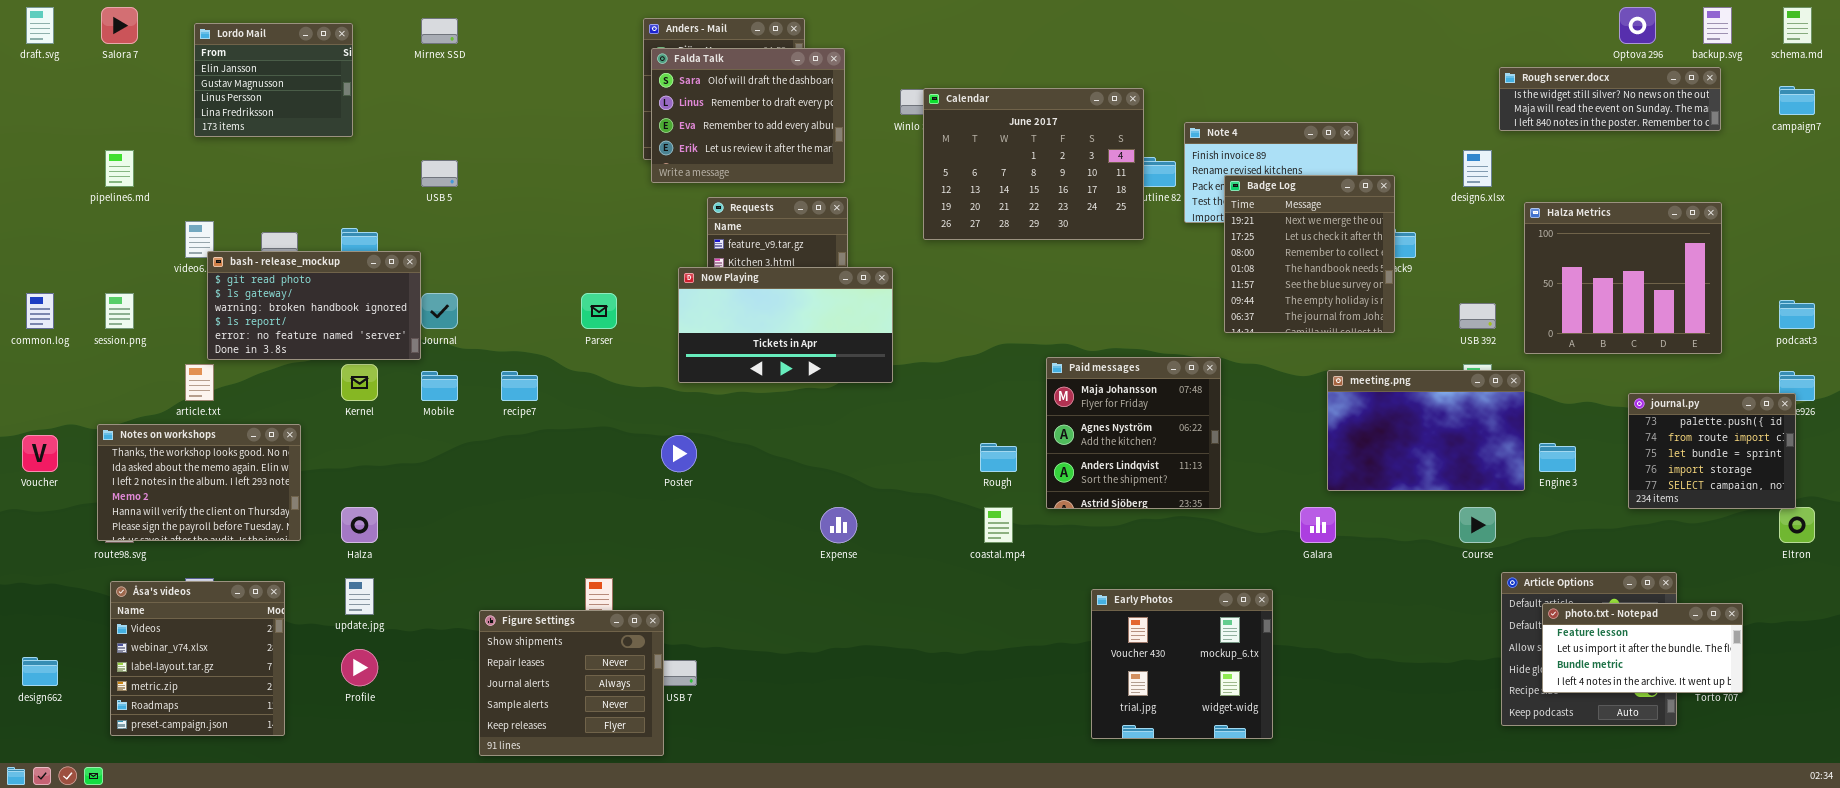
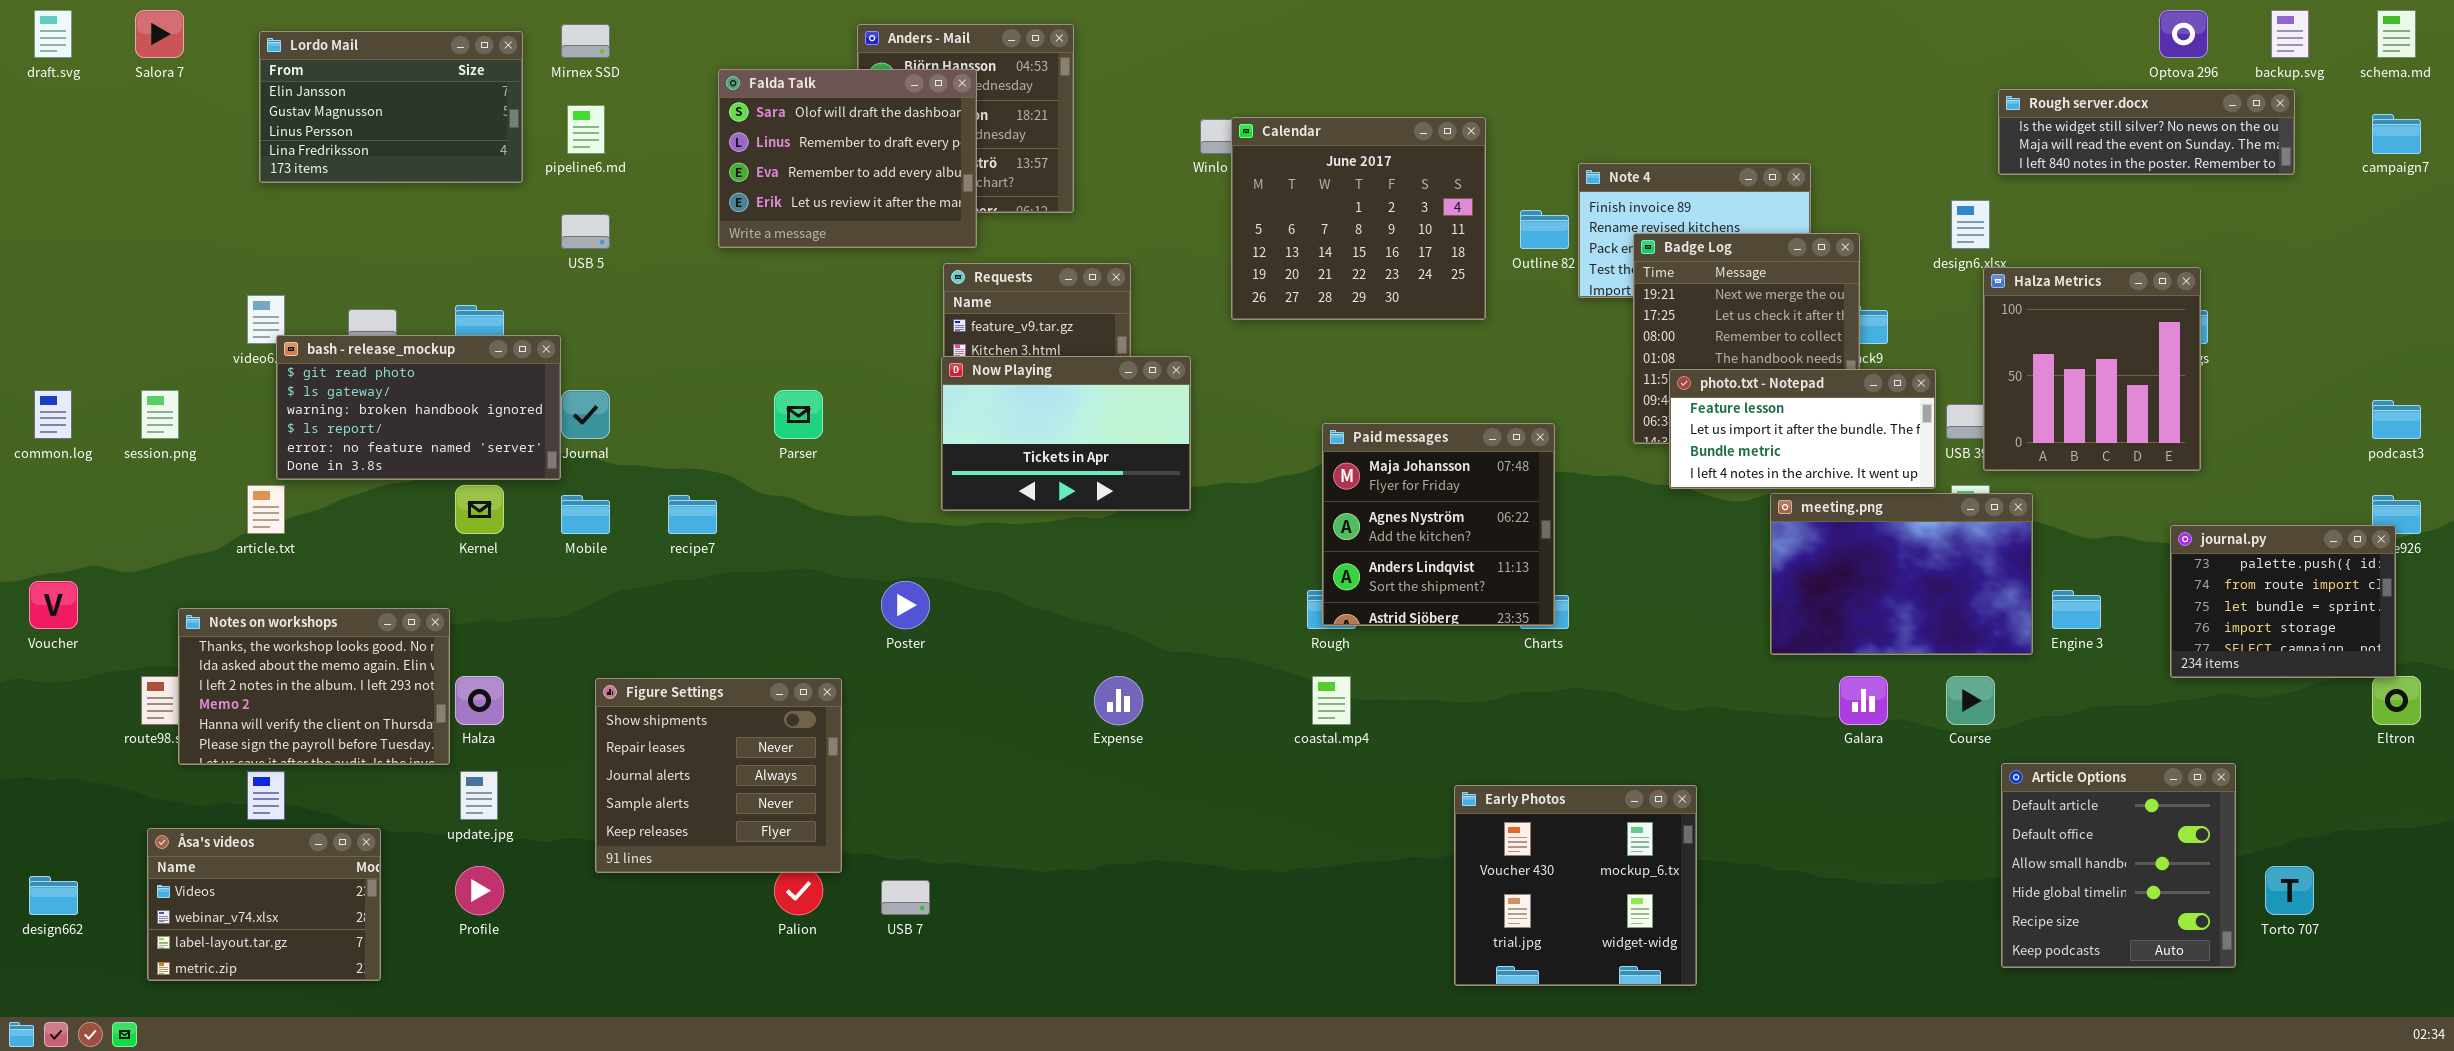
Lordo Mail: [194,23,353,137] -> [259,31,523,183], resized
Falda Talk: [651,48,845,183] -> [718,69,977,248], moved
Calendar: [923,88,1144,240] -> [1231,117,1486,320], resized
pipeline6.md: [105,150,134,187] -> [567,105,605,154], moved
Halza Metrics: [1524,202,1722,354] -> [1983,267,2201,471], moved, resized
Now Playing: [678,267,893,383] -> [941,356,1191,511], resized
Paid messages: [1046,357,1221,509] -> [1322,423,1555,626], moved
Notes on workshops: [97,424,301,541] -> [178,608,450,765], moved
Galara: [1300,507,1336,543] -> [1839,676,1888,725], moved
Åsa's videos: [110,581,285,736] -> [147,828,381,981], resized
photo.txt - Notepad: [1542,603,1743,693] -> [1669,369,1936,489], moved
Figure Settings: [479,610,664,756] -> [595,678,842,873], moved

